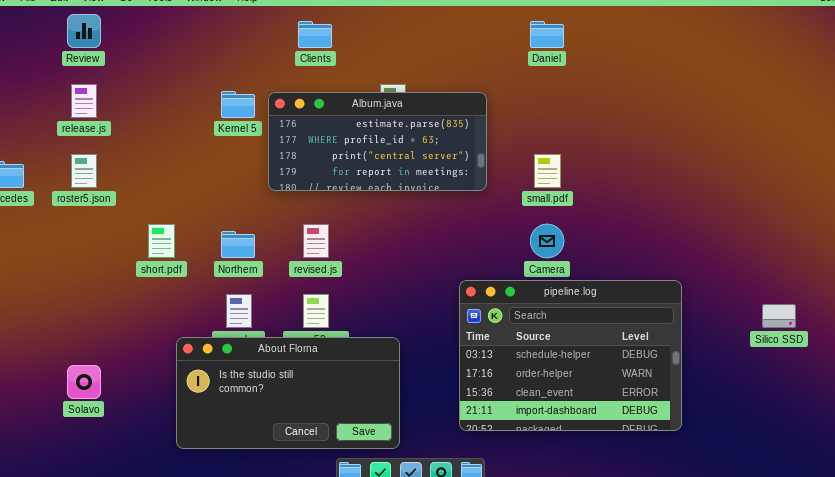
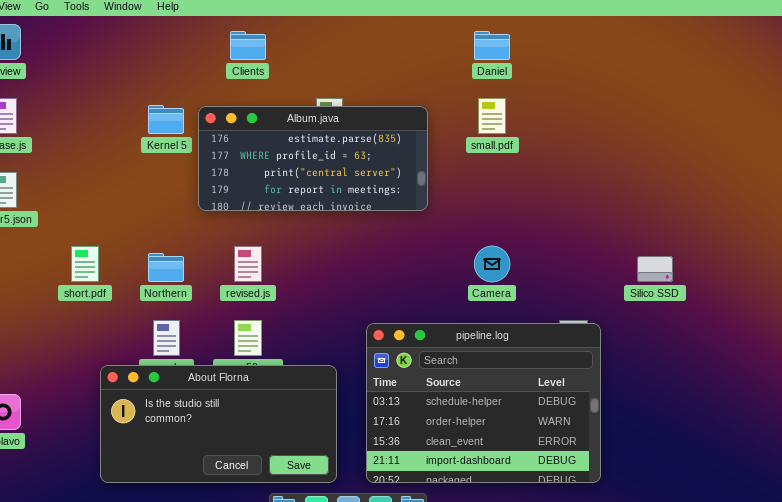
small.pdf: [534,154,561,188] -> [478,98,506,134], moved
pipeline.log: [459,280,682,431] -> [366,323,601,483], moved
Silico SSD: [762,304,796,328] -> [637,256,673,282], moved

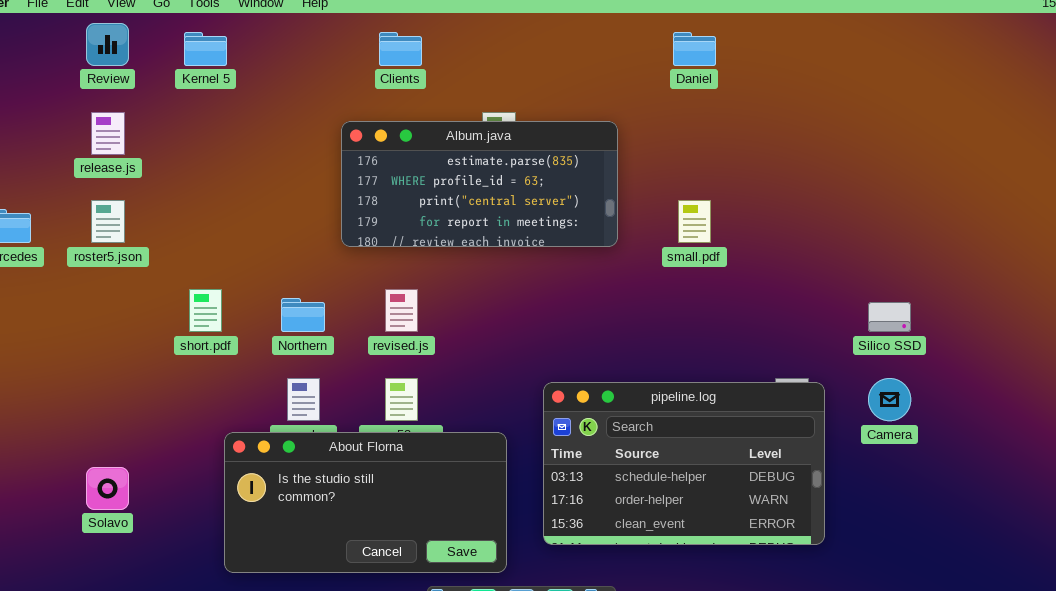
small.pdf: [478,98,506,134] -> [678,200,711,243], moved
Kernel 5: [148,105,184,134] -> [184,32,227,66], moved
Camera: [474,246,510,282] -> [868,378,911,421], moved
pipeline.log: [366,323,601,483] -> [543,382,825,545], resized

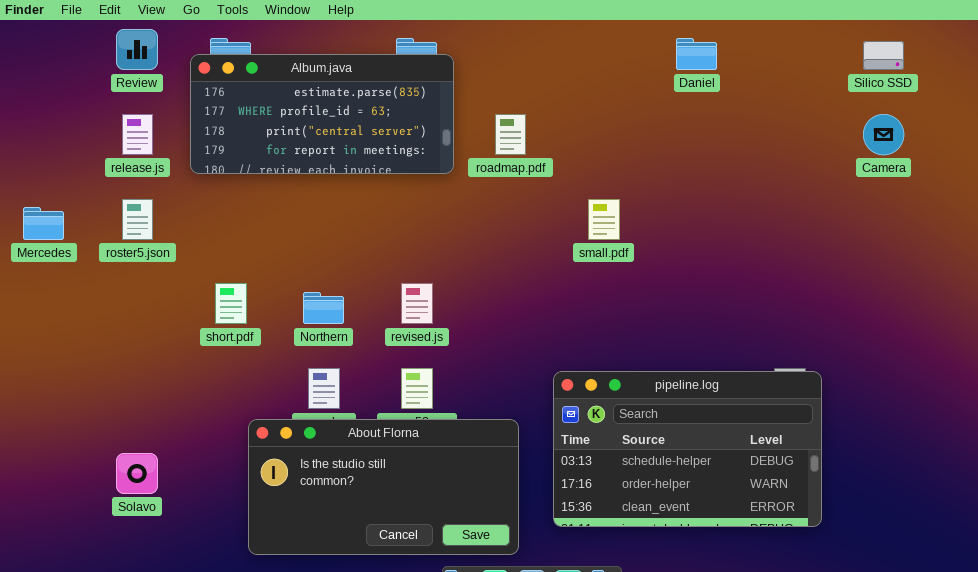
Album.java: [341,121,618,247] -> [190,54,454,174], moved
small.pdf: [678,200,711,243] -> [588,199,620,240], moved
Silico SSD: [868,302,911,332] -> [863,41,904,70], moved
Camera: [868,378,911,421] -> [863,114,904,155], moved

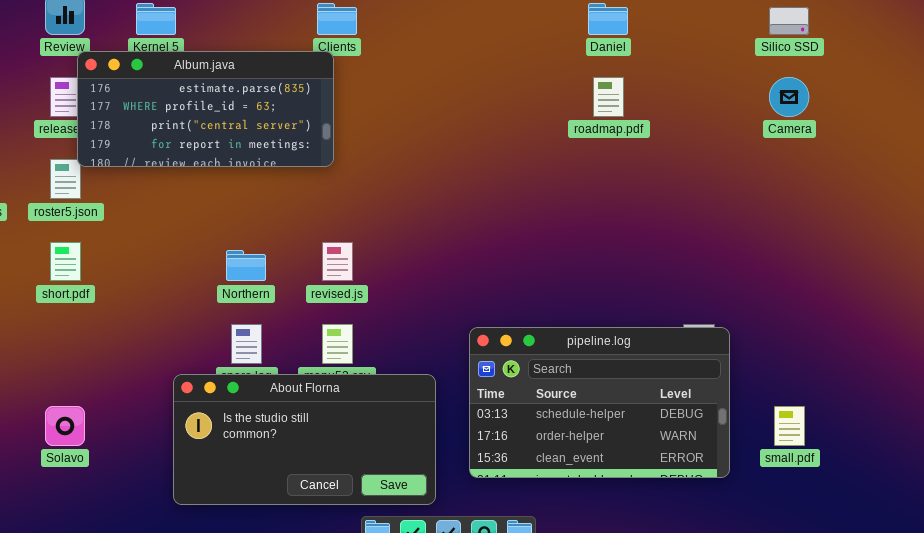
Album.java: [190,54,454,174] -> [77,51,334,167], moved
roadmap.pdf: [495,114,526,155] -> [593,77,624,117], moved
small.pdf: [588,199,620,240] -> [774,406,805,446], moved
short.pdf: [215,283,247,324] -> [50,242,81,281], moved

